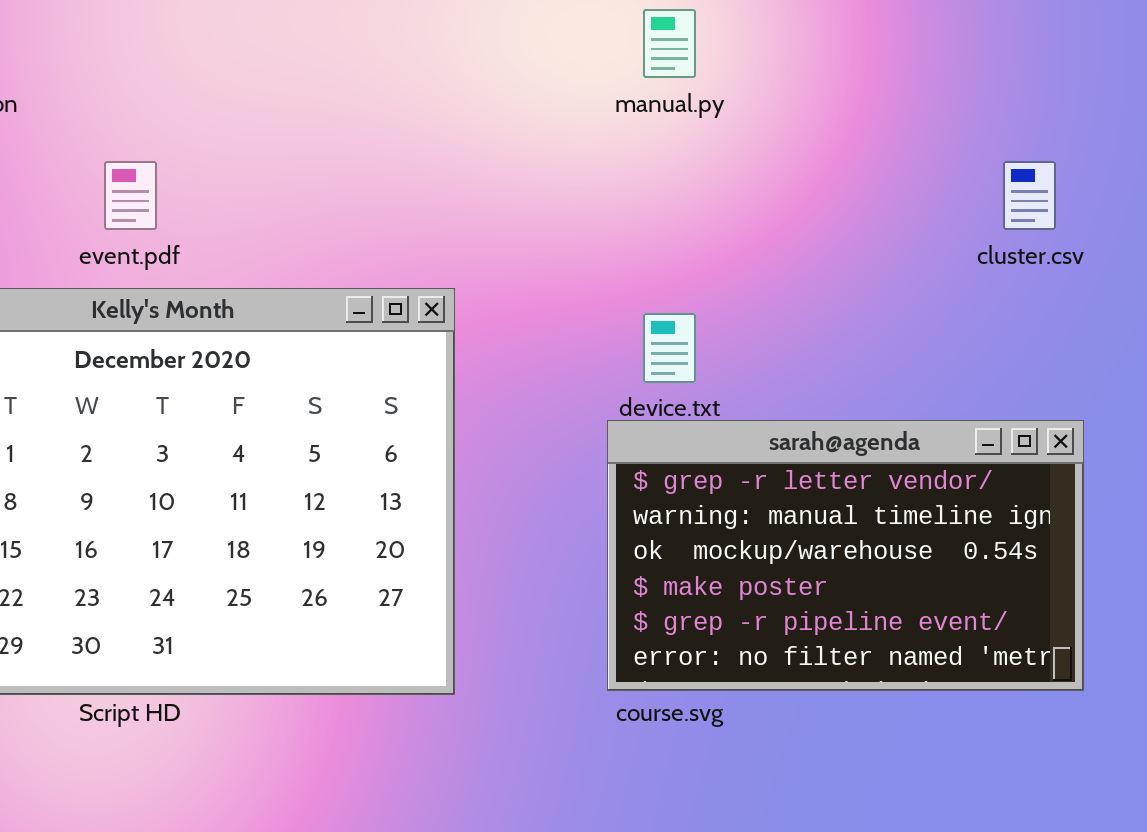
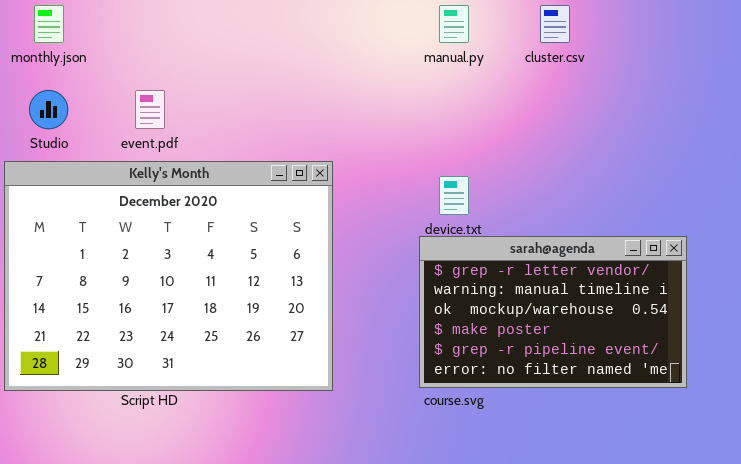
cluster.csv: [1003,161,1056,230] -> [540,5,570,43], moved

